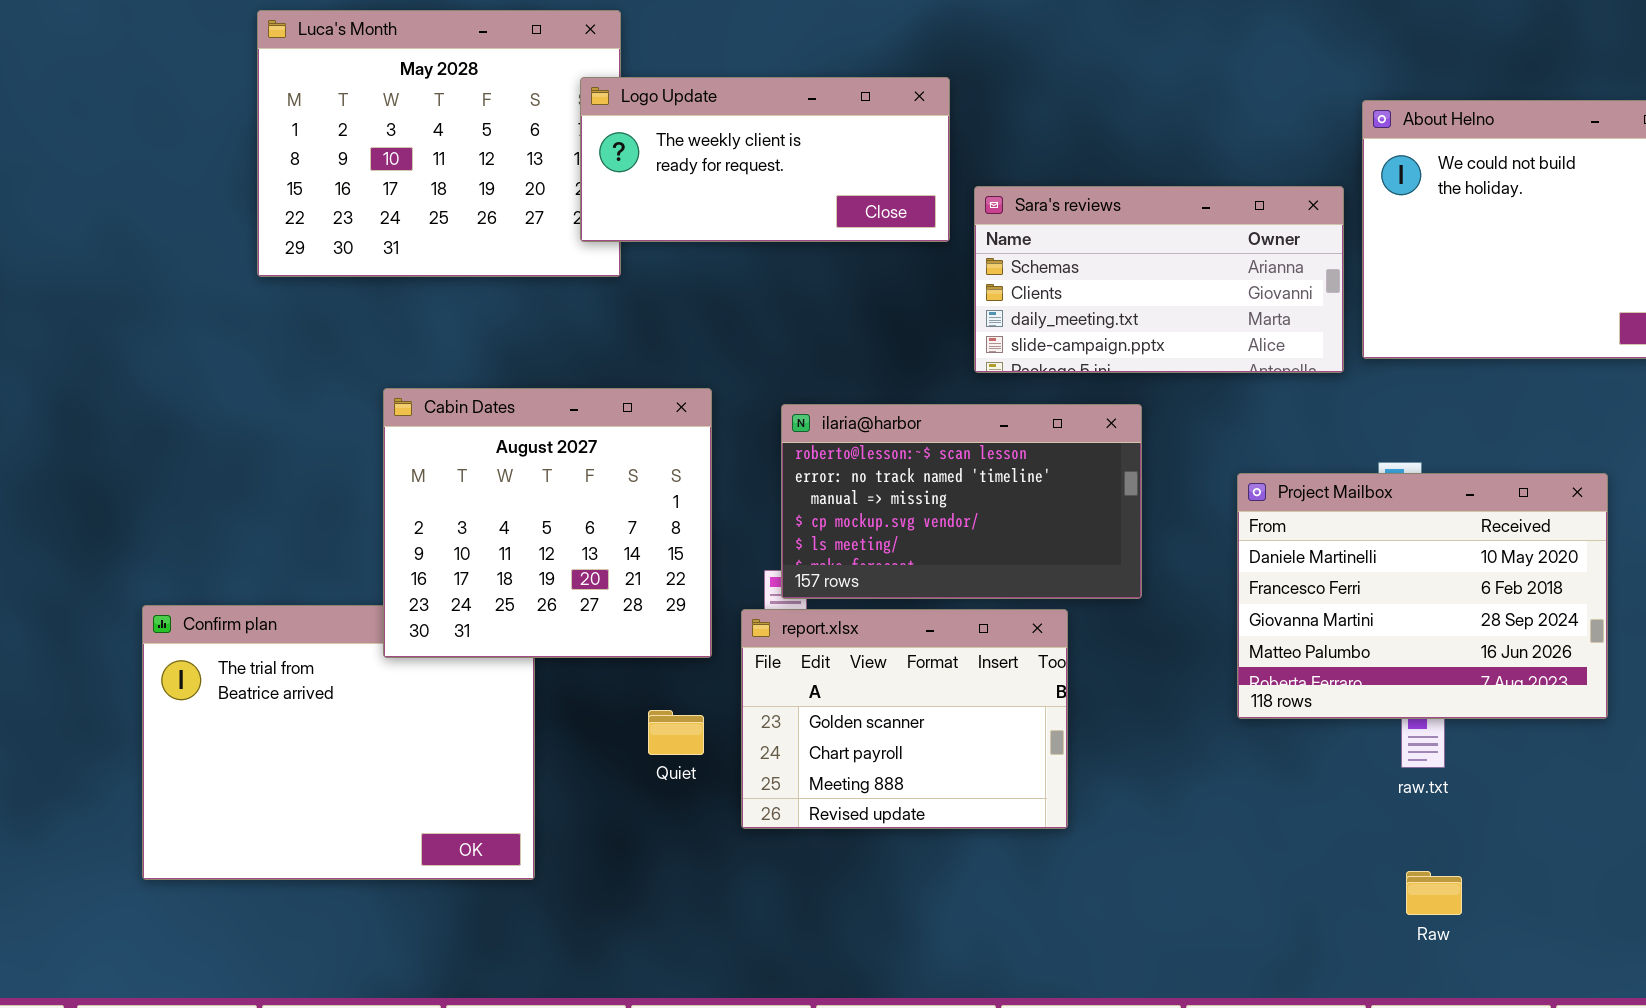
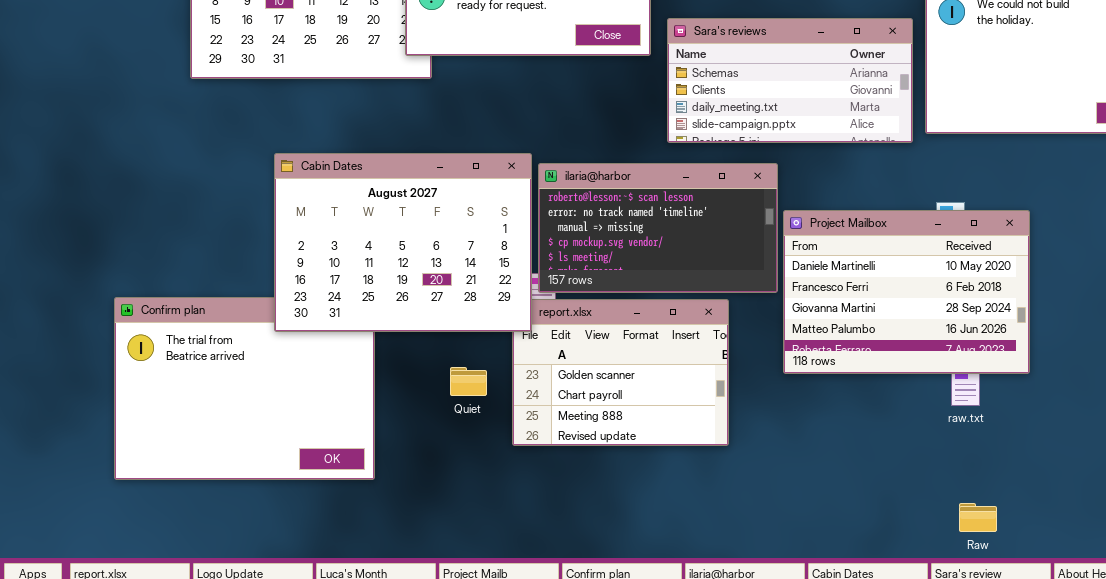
Cabin Dates: [383,388,712,658] -> [274,153,532,332], resized
Project Mailbox: [1237,473,1608,719] -> [783,210,1030,374], moved
Raw: [1406,871,1462,915] -> [959,503,997,532], moved

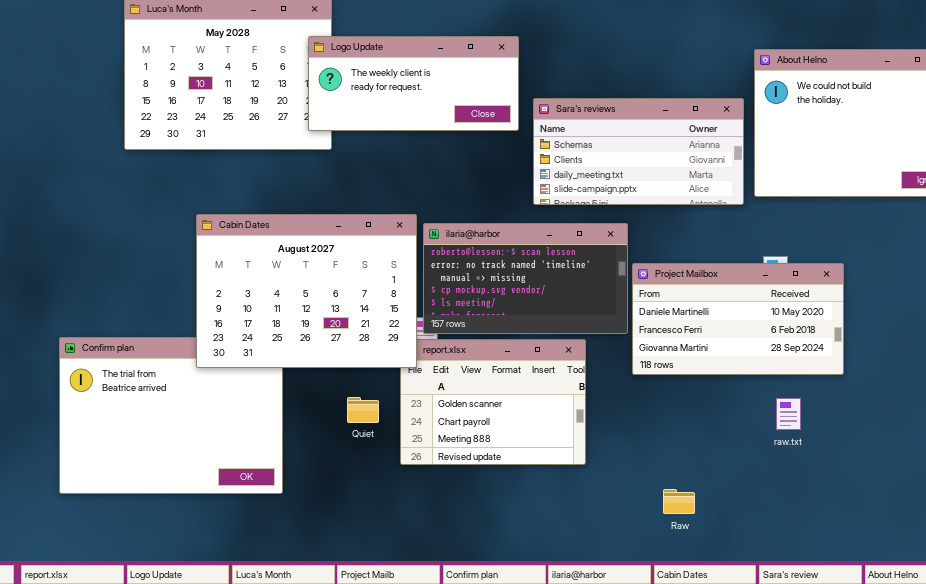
Project Mailbox: [783,210,1030,374] -> [632,263,844,375], resized
Raw: [959,503,997,532] -> [663,489,695,514], moved

